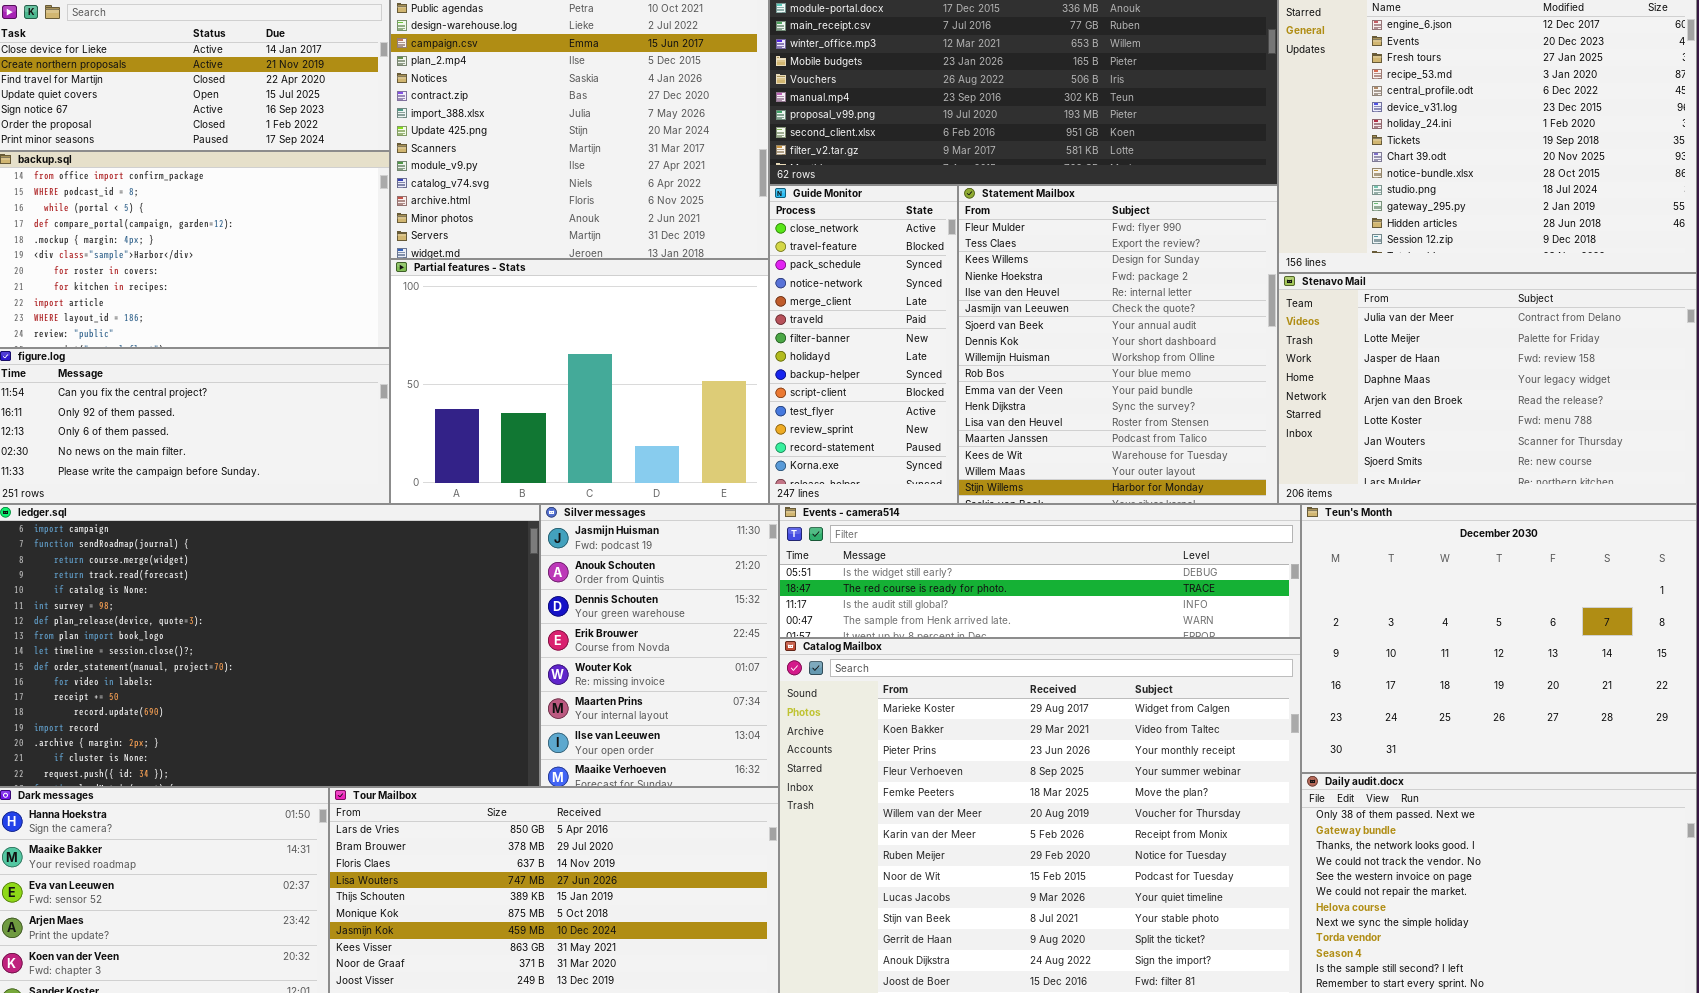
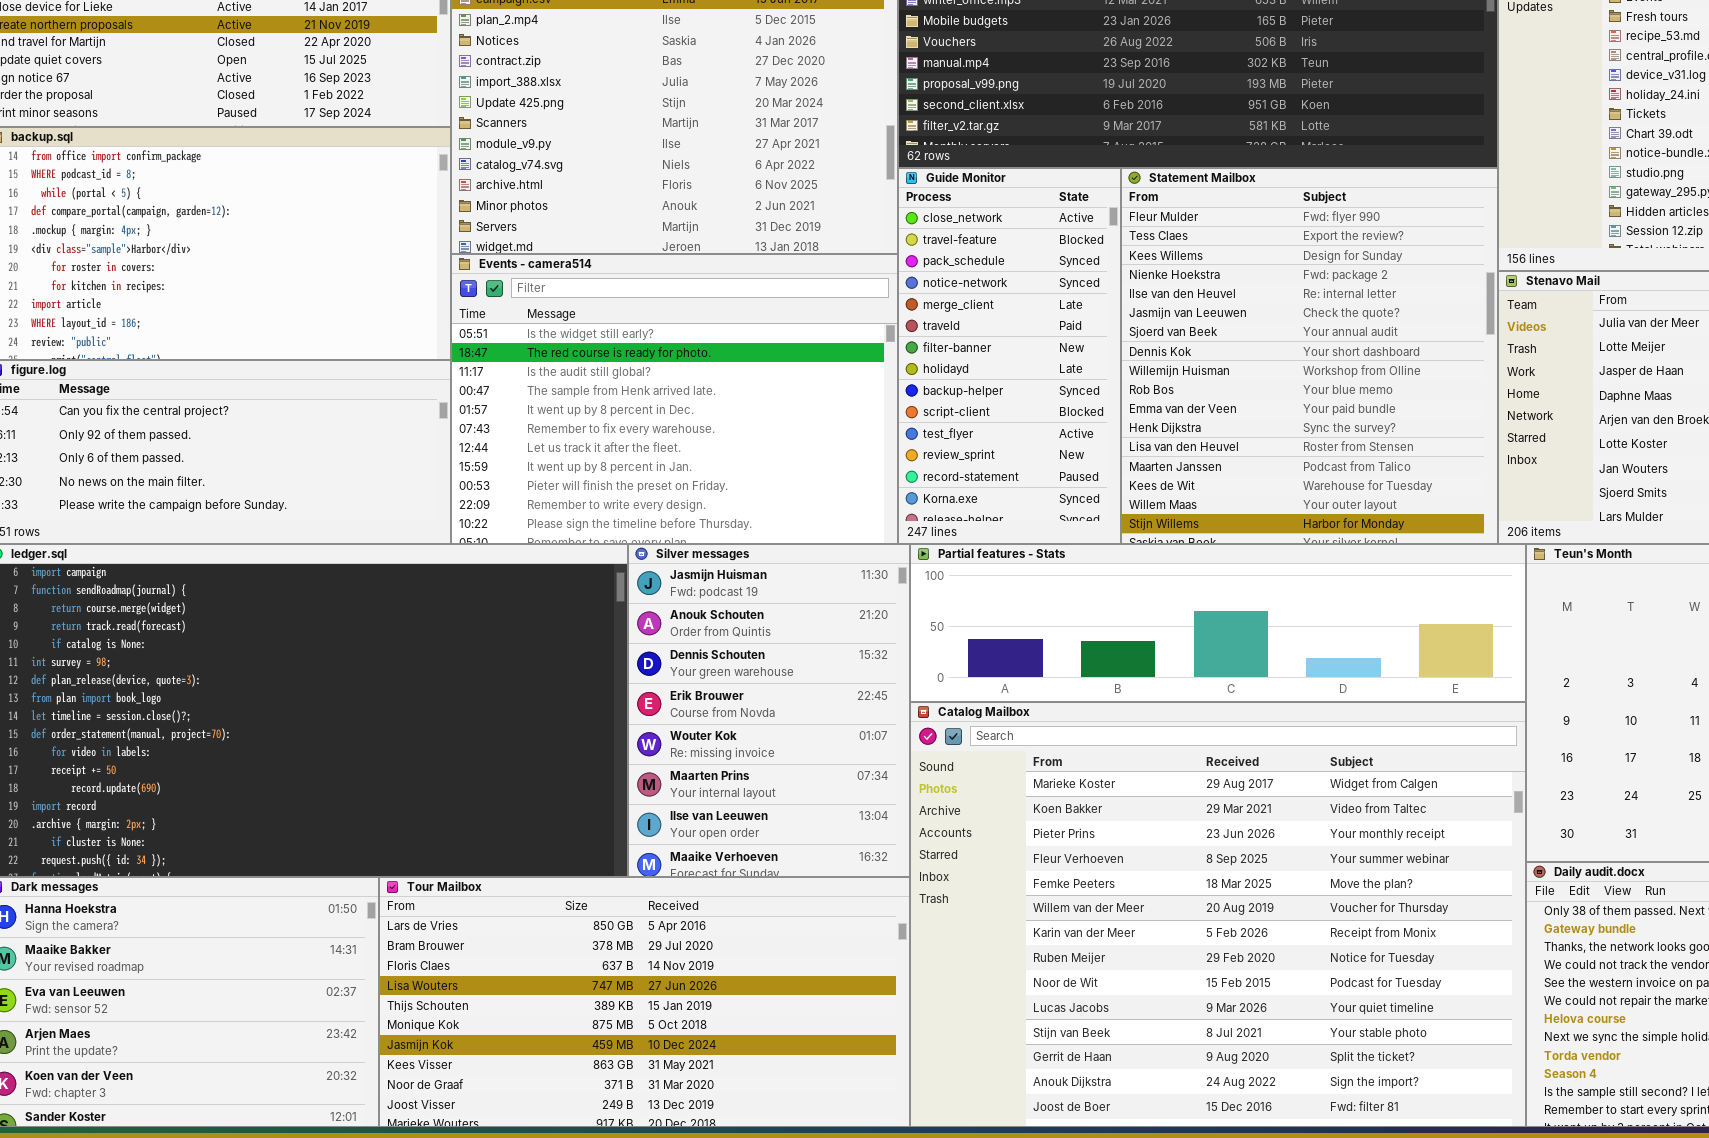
Partial features - Stats: [390,259,769,504] -> [910,544,1526,702], moved, resized
Events - camera514: [779,504,1301,638] -> [451,254,898,544], moved, resized

